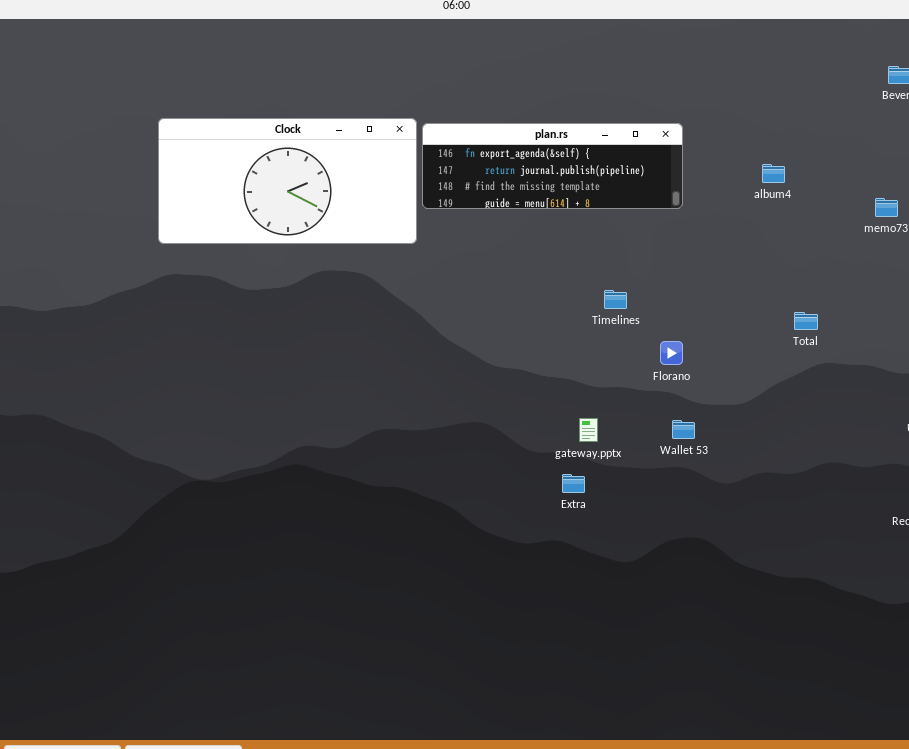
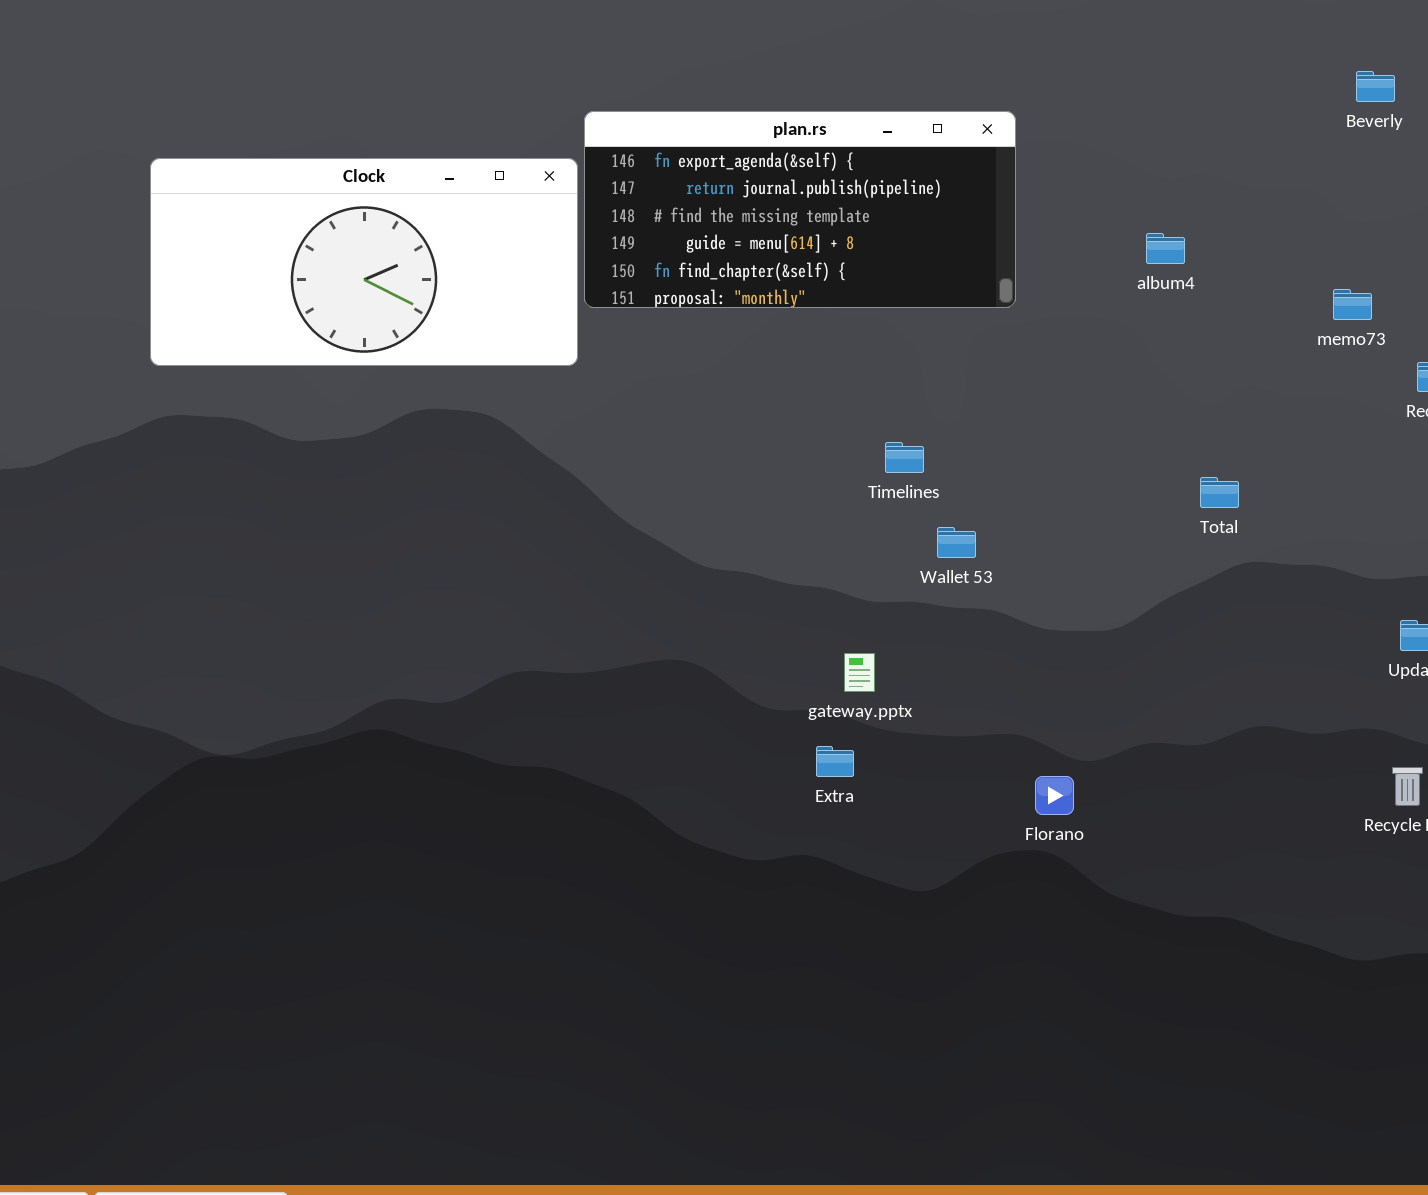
plan.rs: [422,123,683,209] -> [584,111,1016,308], resized
Florano: [660,341,683,365] -> [1035,776,1074,815], moved
Wallet 53: [672,420,695,439] -> [937,527,976,558], moved

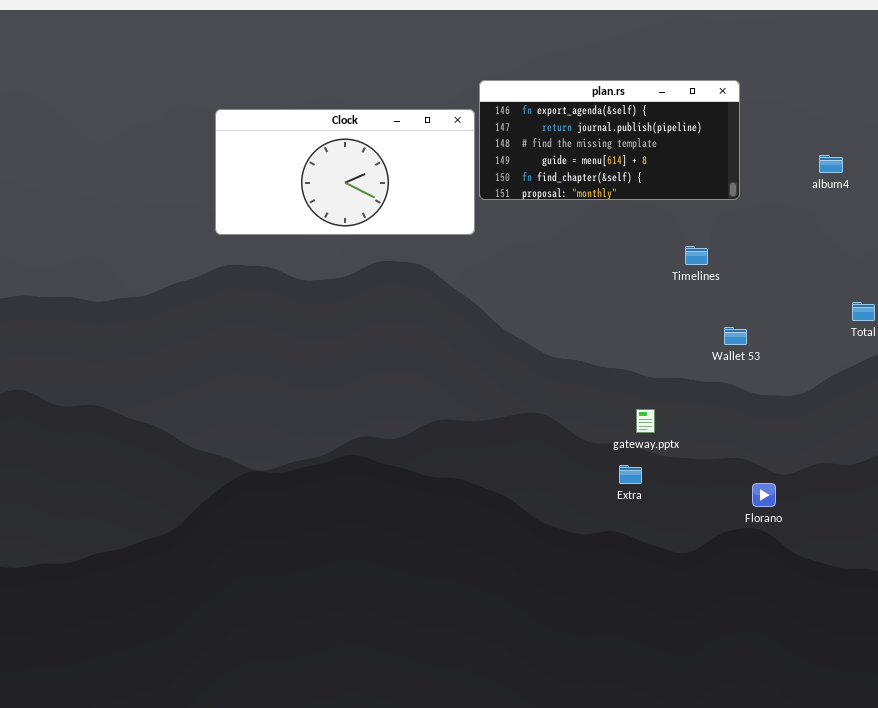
Timelines: [885,442,924,473] -> [685,246,708,265], moved
Wallet 53: [937,527,976,558] -> [724,327,747,345], moved

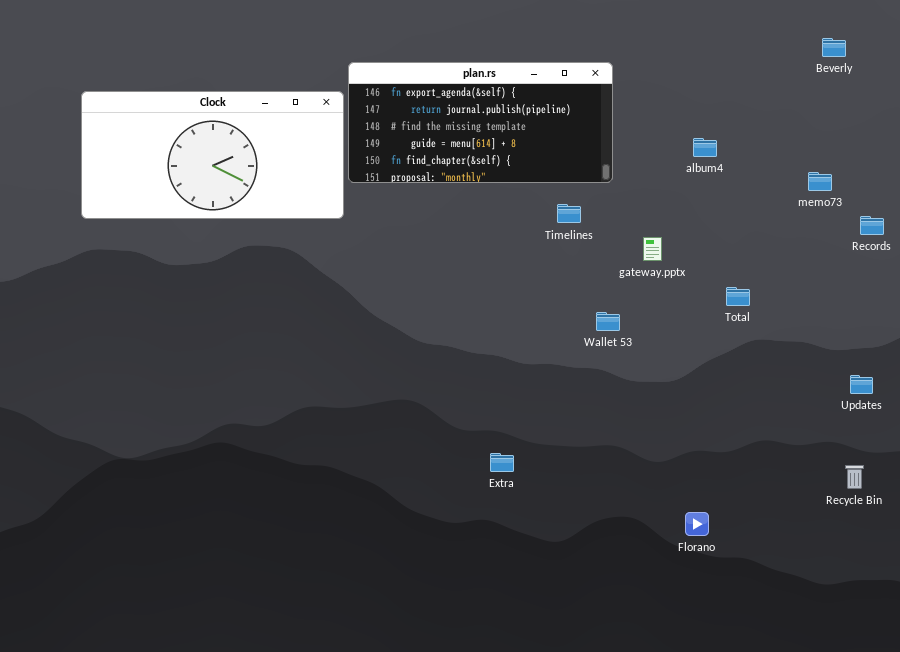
Timelines: [685,246,708,265] -> [557,204,581,223], moved
gateway.pptx: [636,409,655,433] -> [643,237,662,261], moved
Florano: [752,483,776,507] -> [685,512,709,536], moved

